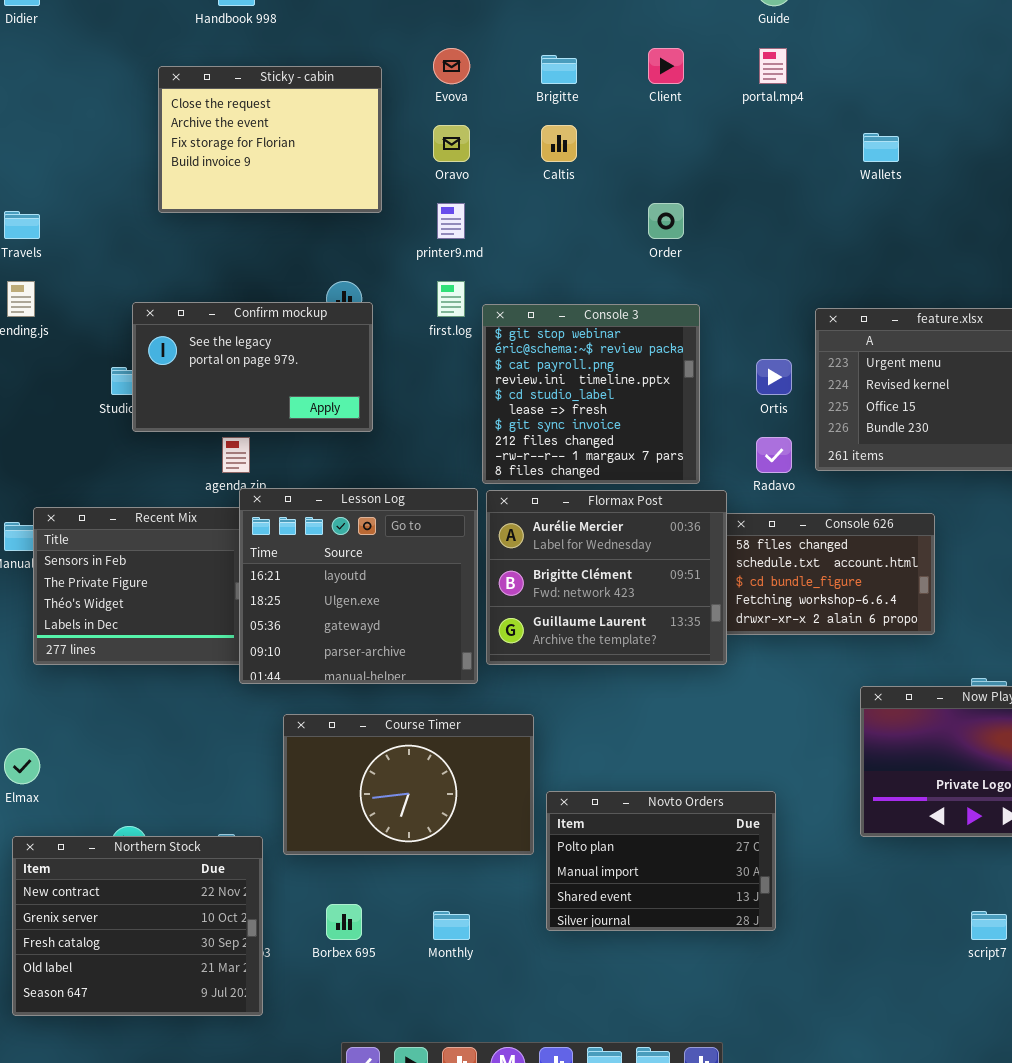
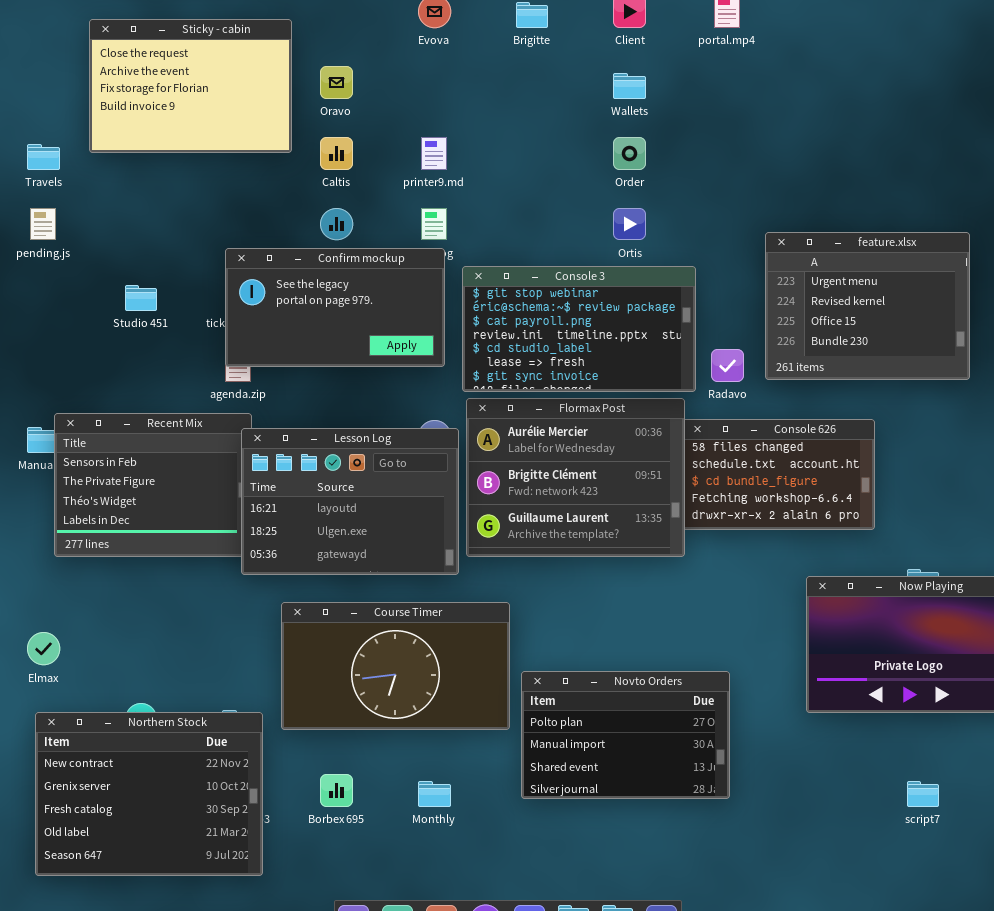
Sticky - cabin: [158,66,382,213] -> [89,19,292,153], moved
Oravo: [433,125,470,162] -> [320,66,353,99], moved
Caltis: [541,125,577,162] -> [320,137,353,170], moved
Wallets: [863,133,899,162] -> [613,73,646,99], moved
Confirm mockup: [132,302,373,432] -> [225,248,445,367], moved
Console 3: [482,304,700,484] -> [462,266,696,392], resized
Ortis: [756,359,792,395] -> [613,208,646,240], moved
Lesson Log: [239,488,478,684] -> [241,428,459,575], resized

